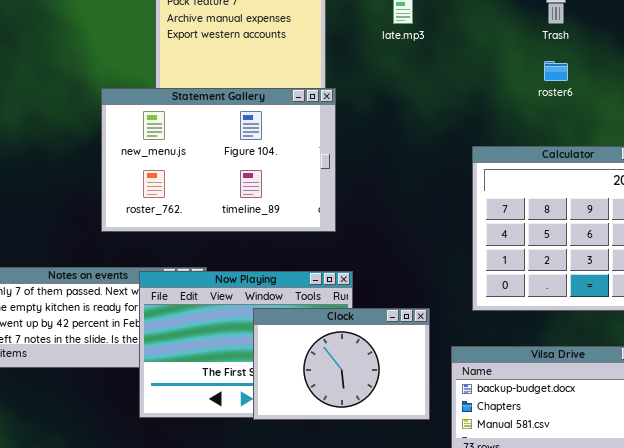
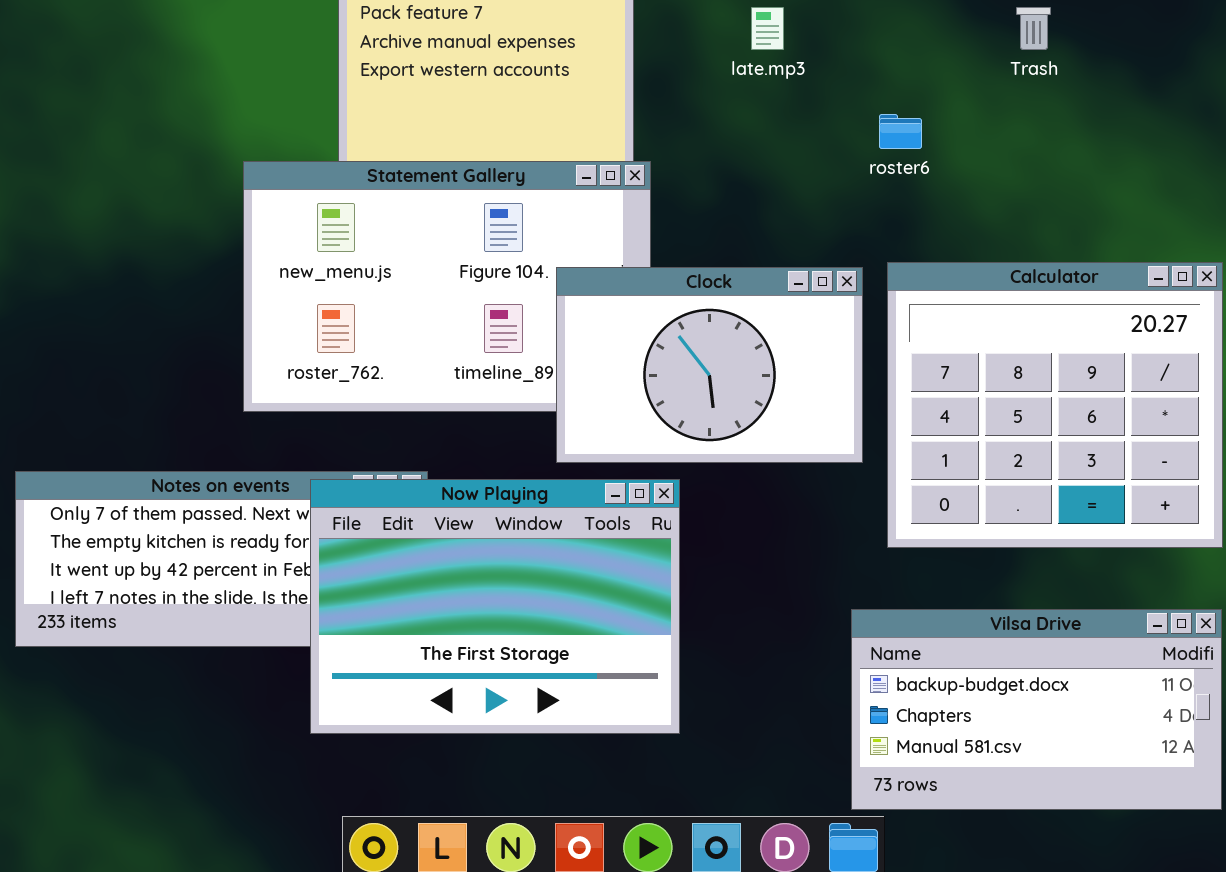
roster6: [544,61,568,81] -> [879,114,922,149], moved
Clock: [253,308,430,420] -> [556,267,863,463], moved

